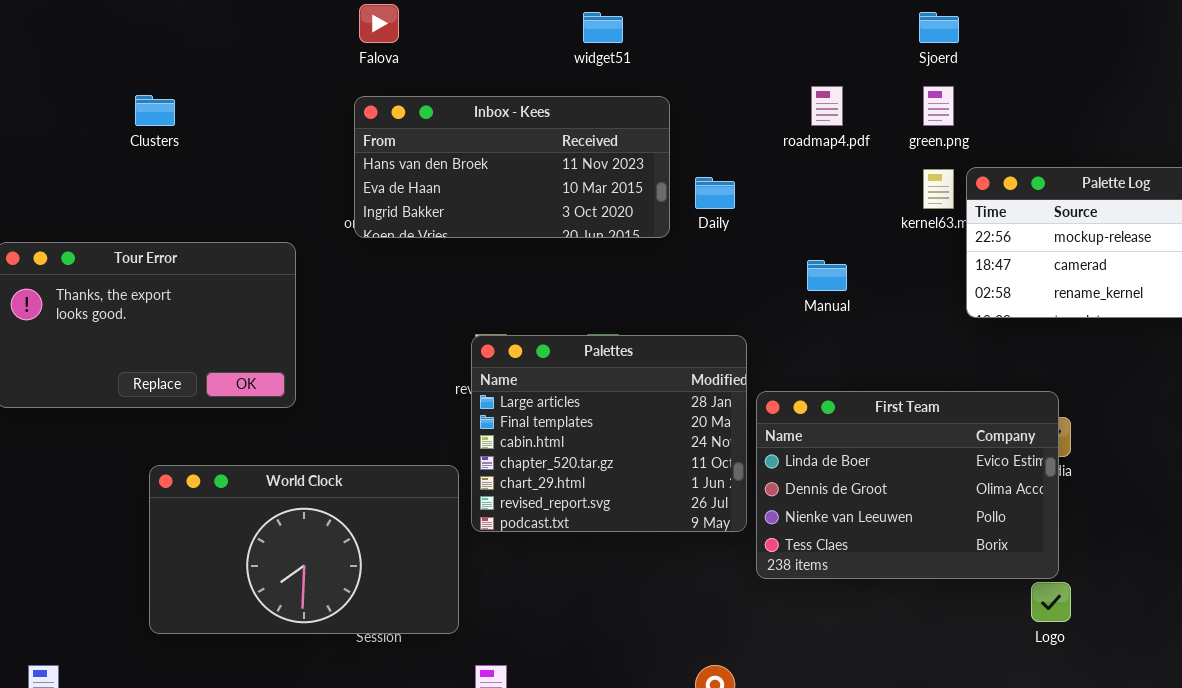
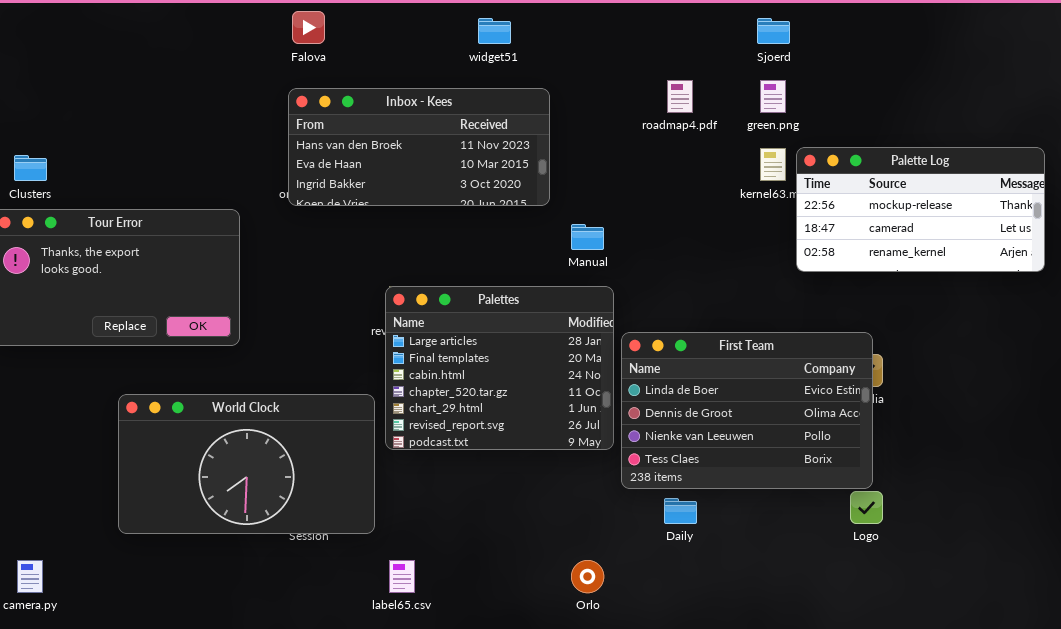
Clusters: [135,95,175,126] -> [14,155,47,181], moved
Daily: [695,177,735,209] -> [664,498,697,524], moved
Manual: [807,260,847,291] -> [571,224,604,250], moved

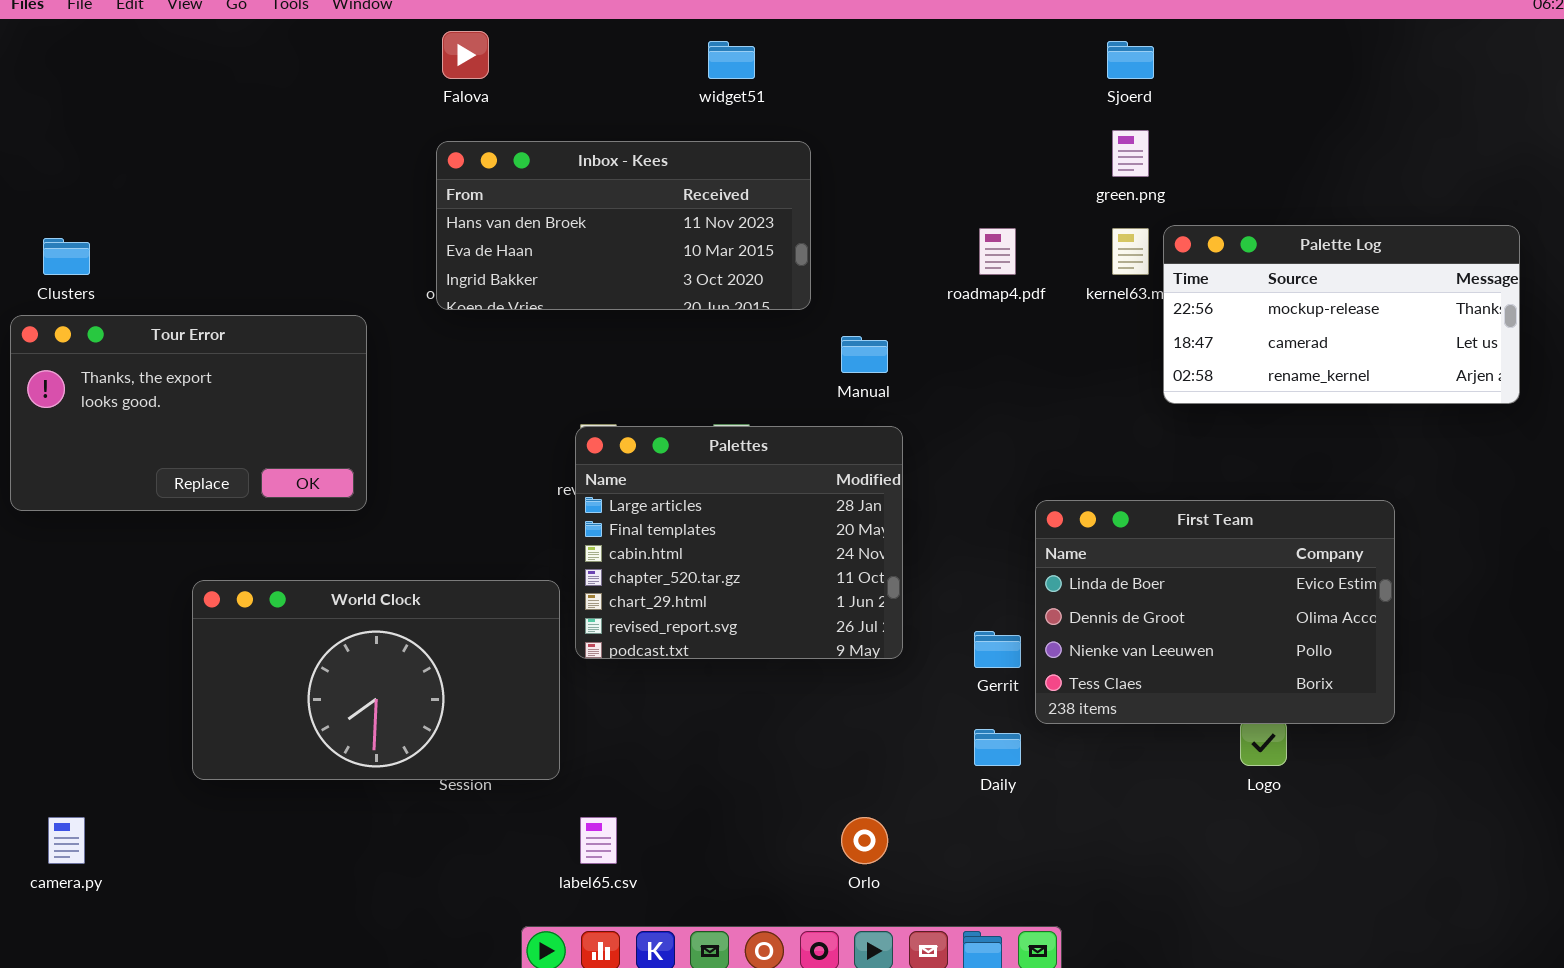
roadmap4.pdf: [667,80,693,113] -> [979,228,1016,275], moved
First Team: [621,332,873,489] -> [1035,500,1395,724], moved

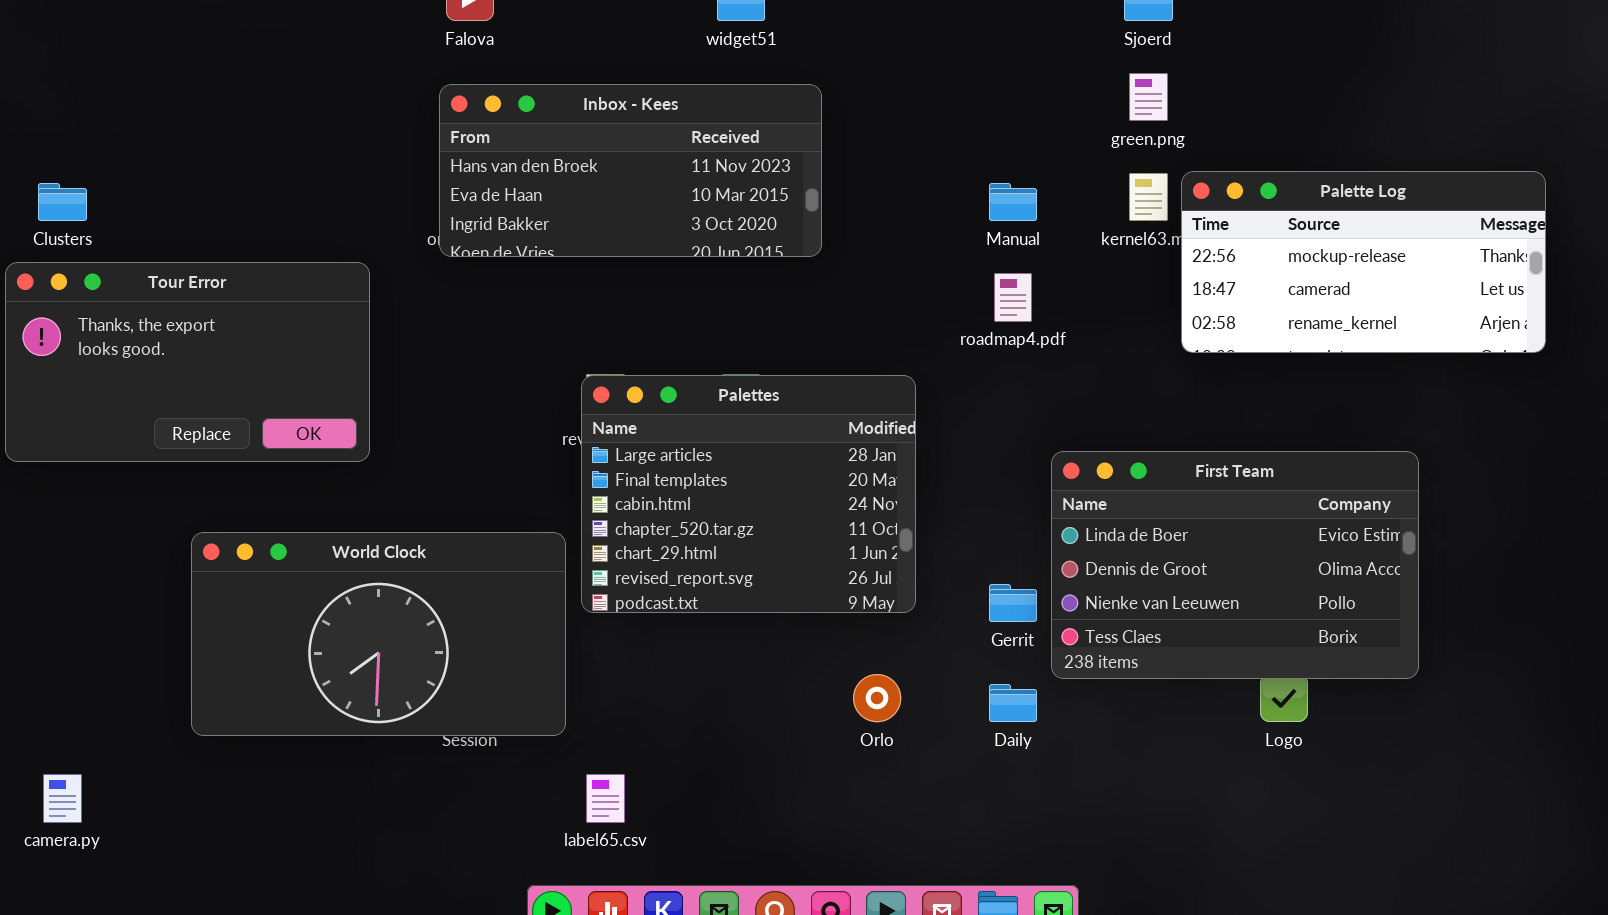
roadmap4.pdf: [979,228,1016,275] -> [994,273,1032,322], moved
Manual: [841,336,888,373] -> [989,183,1037,221], moved
Orlo: [841,817,888,864] -> [853,674,901,722], moved

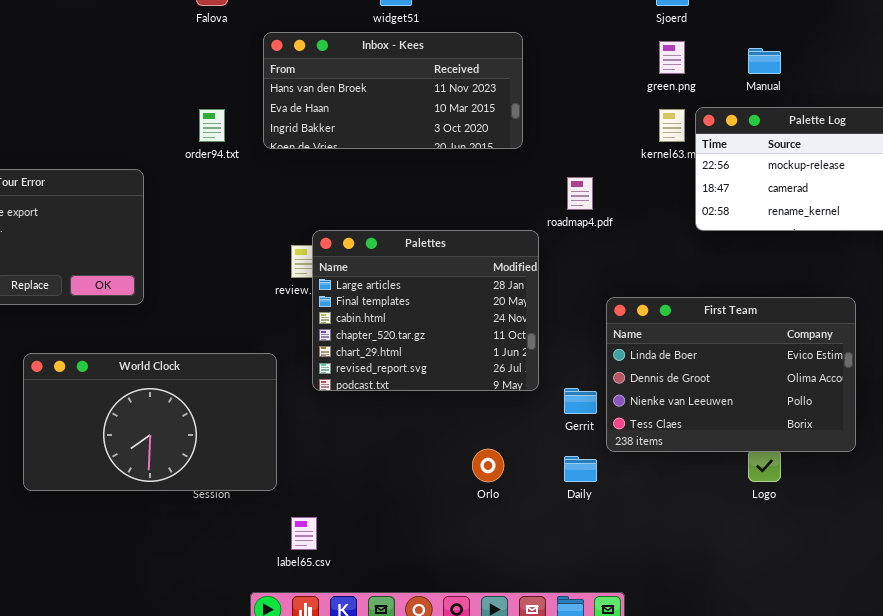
Inbox - Kees: [439,84,822,257] -> [263,32,523,149], moved
Manual: [989,183,1037,221] -> [748,48,781,74], moved
Palettes: [581,375,916,613] -> [312,230,539,391], moved

